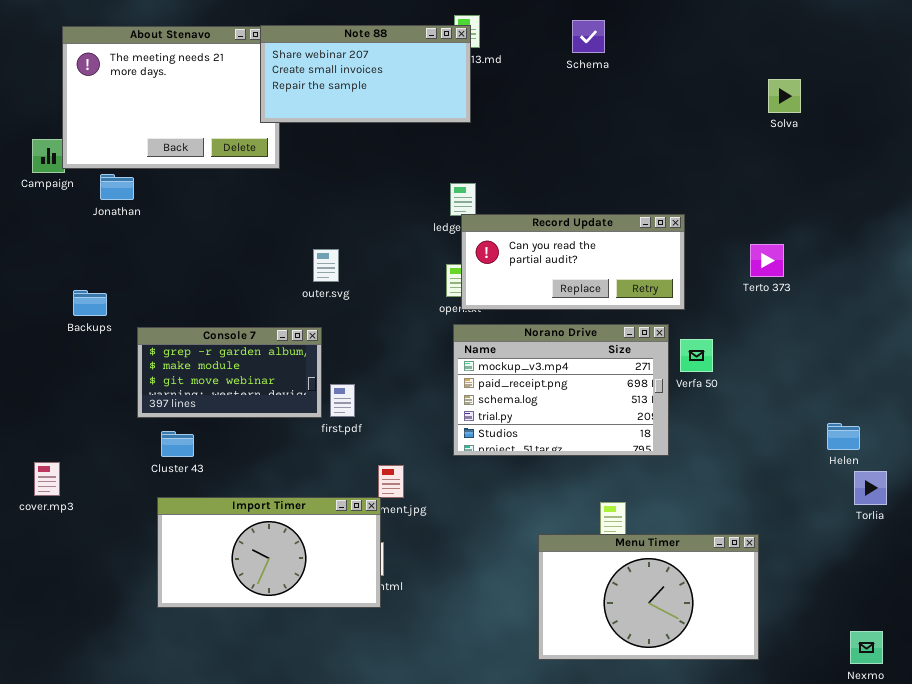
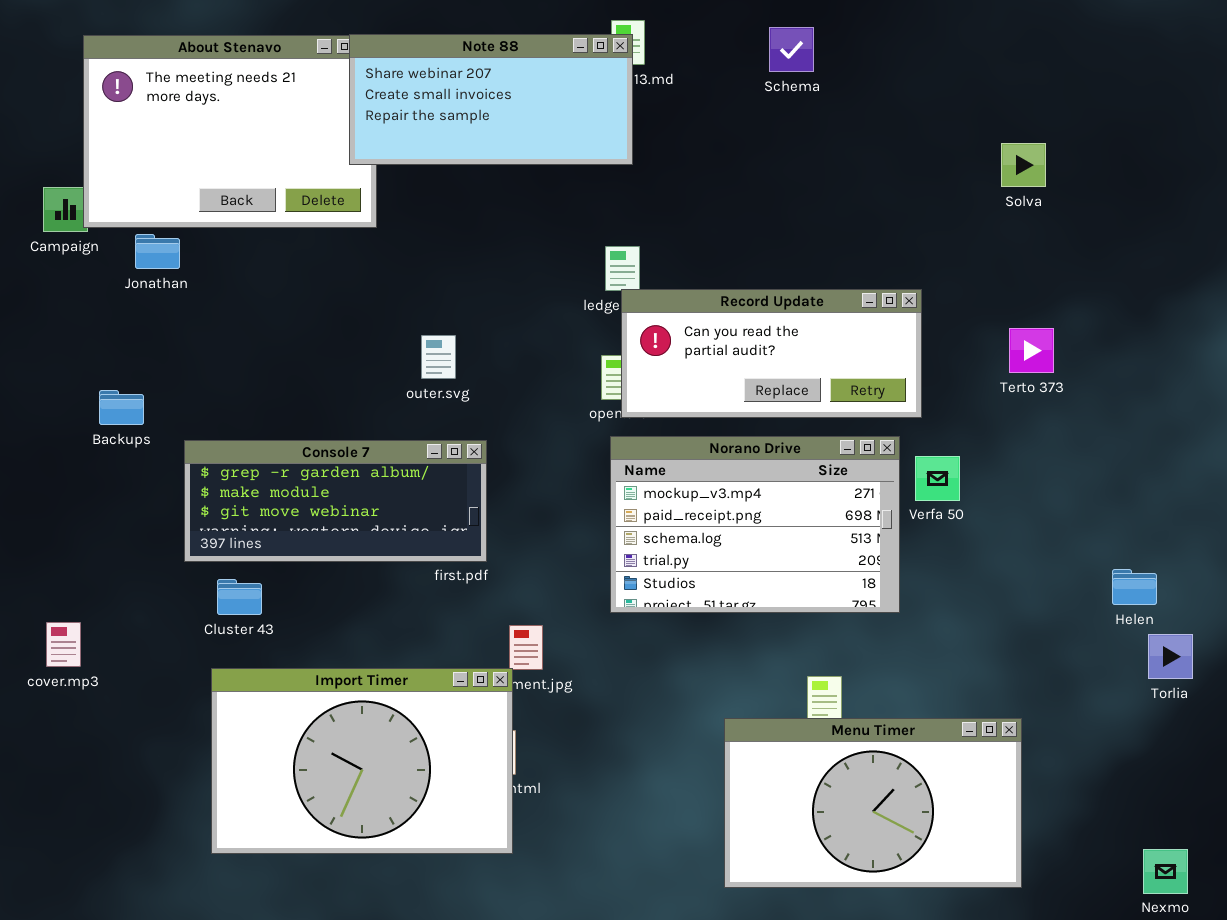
Solva: [768,79,801,113] -> [1001,143,1046,187], moved
Console 7: [137,327,322,418] -> [184,440,487,562], resized
Import Timer: [157,497,381,608] -> [211,668,513,854], resized

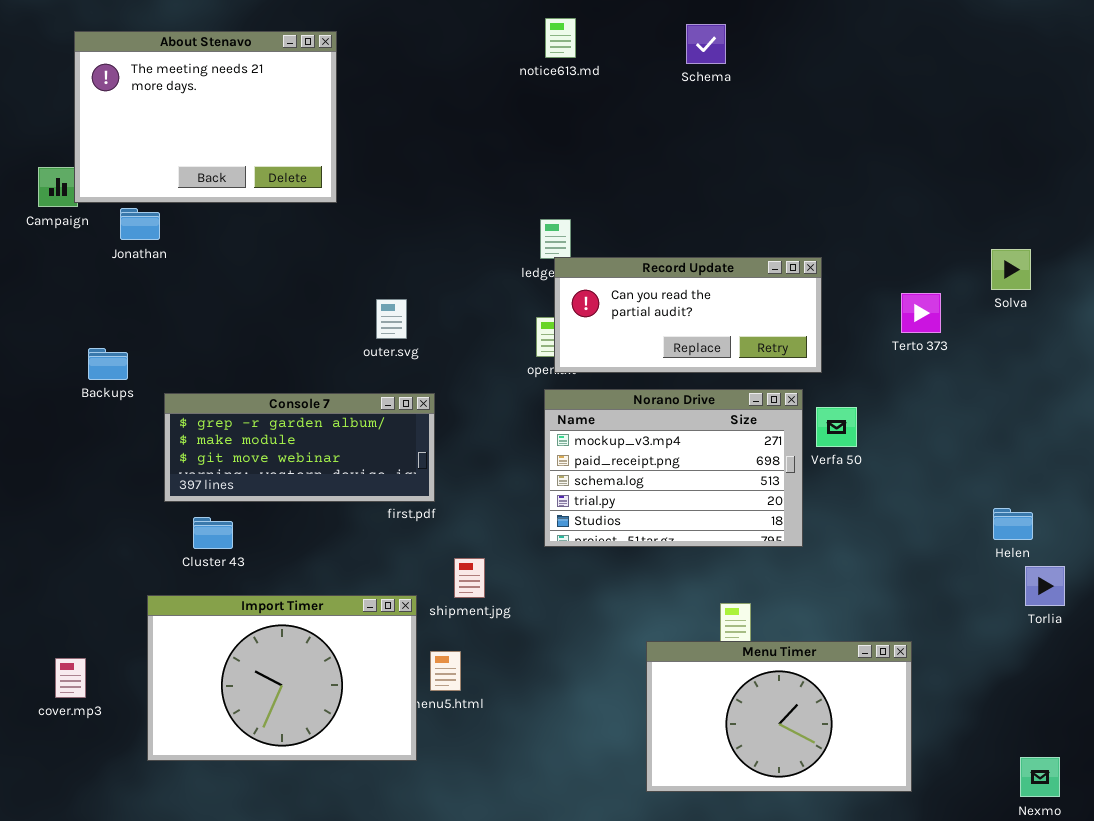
Note 88: [349,34,633,165] -> none, closed
Solva: [1001,143,1046,187] -> [991,249,1031,290], moved
cover.mp3: [46,622,81,667] -> [55,658,86,698], moved
Import Timer: [211,668,513,854] -> [147,595,417,761], moved

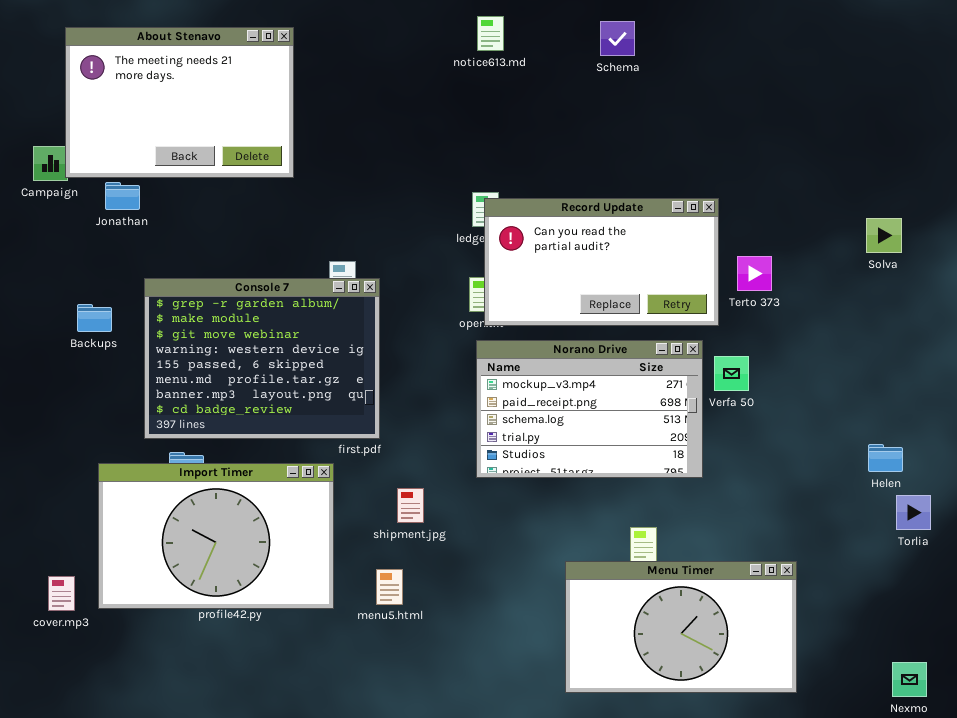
Record Update: [554,257,822,373] -> [484,198,719,326], resized
Terto 373: [901,293,941,333] -> [737,256,772,291], moved
Console 7: [164,393,435,502] -> [144,278,380,439], resized
Import Timer: [147,595,417,761] -> [98,463,334,609], moved

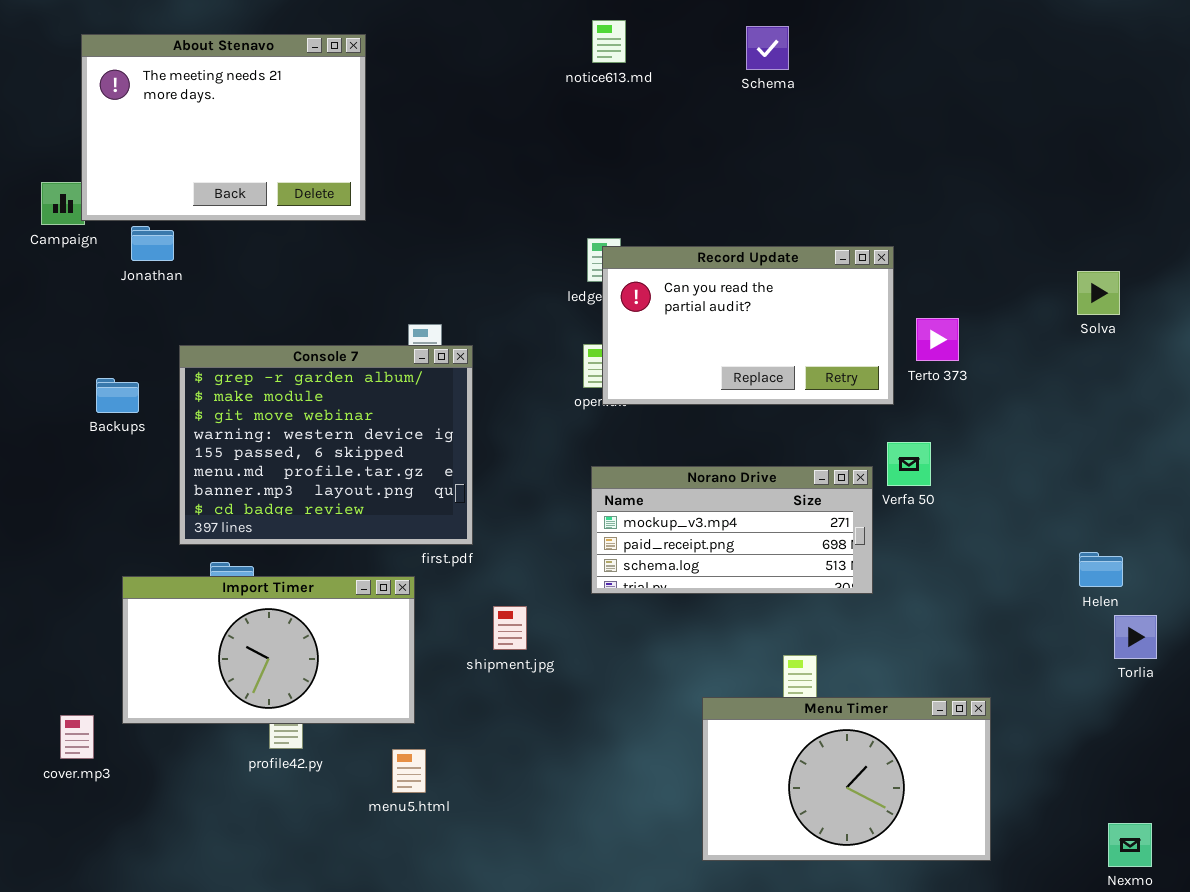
Norano Drive: [476,340,703,478] -> [591,466,873,594], resized
Import Timer: [98,463,334,609] -> [122,576,415,724], resized
menu5.html: [376,569,403,605] -> [392,749,426,793], moved

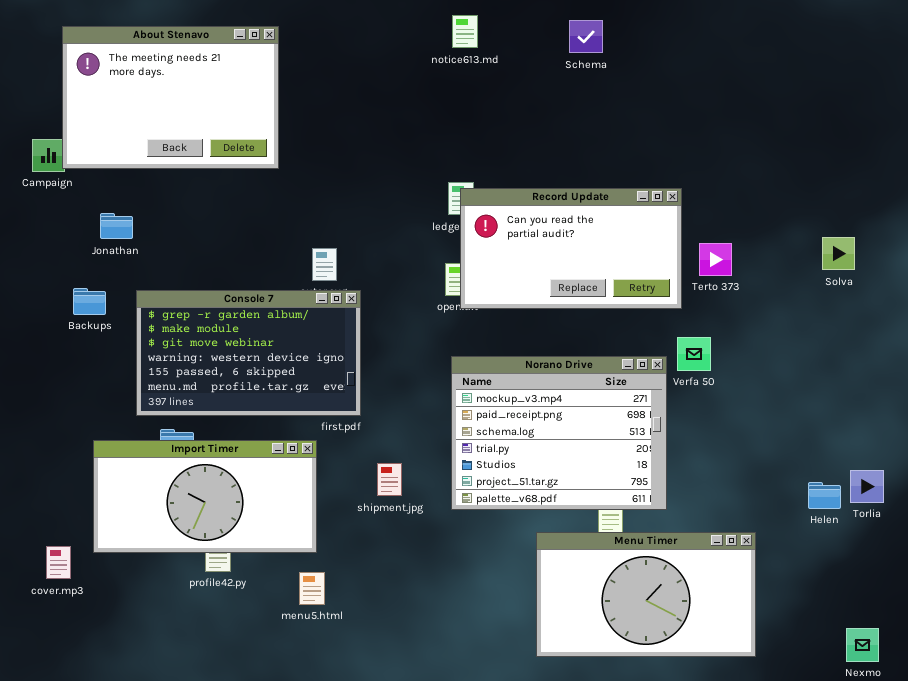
Jonathan: [131,226,174,261] -> [100,213,133,239], moved
Solva: [1077,271,1120,315] -> [822,237,855,270], moved
Console 7: [179,345,473,545] -> [136,290,361,416], resized
Norano Drive: [591,466,873,594] -> [451,356,667,510], resized
Helen: [1079,552,1123,587] -> [808,482,841,509], moved

